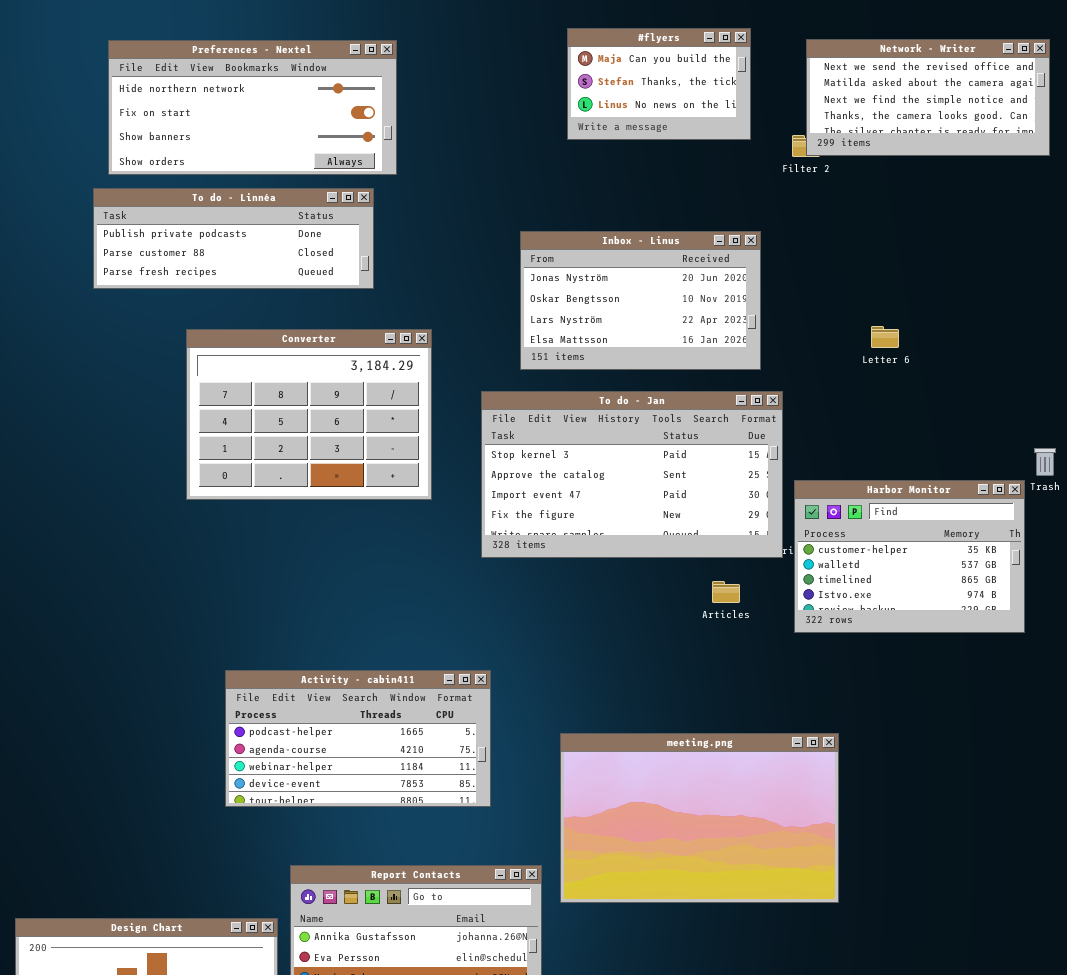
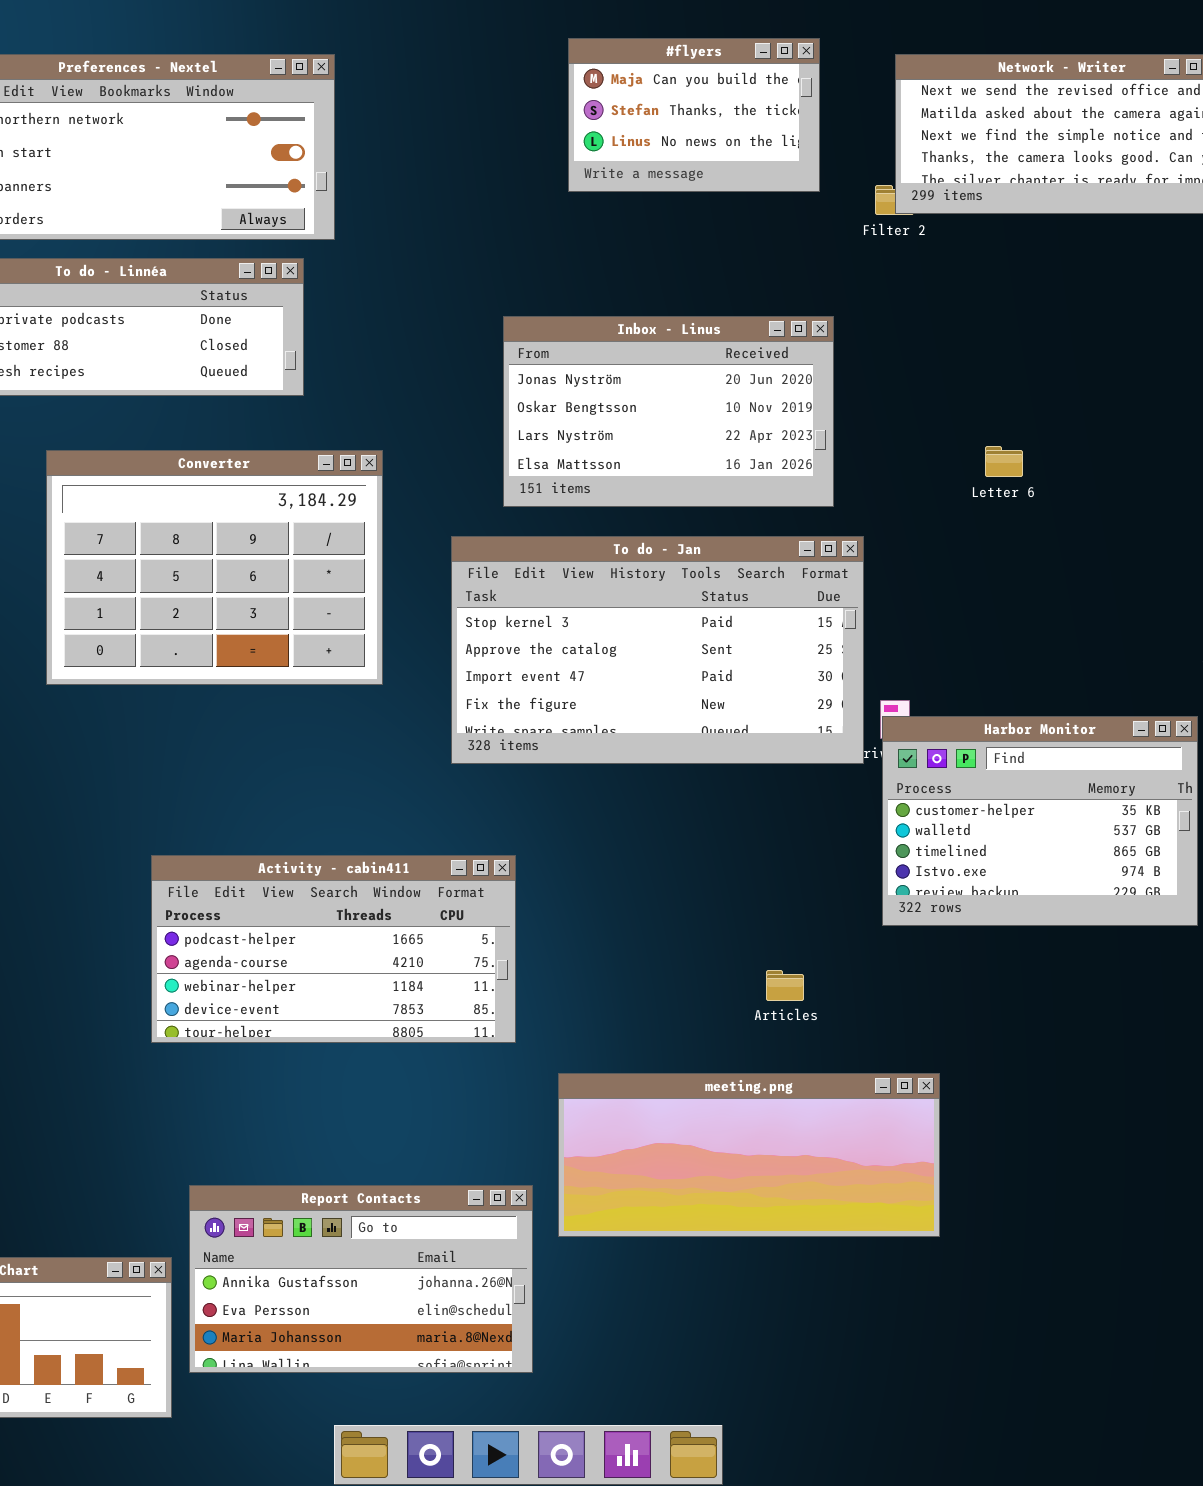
Harbor Monitor: [794,480,1025,633] -> [882,716,1198,926], moved
Articles: [712,581,740,603] -> [766,970,804,1001], moved
Activity - cabin411: [225,670,491,807] -> [151,855,516,1043], moved
meeting.png: [560,733,839,903] -> [558,1073,940,1237], resized

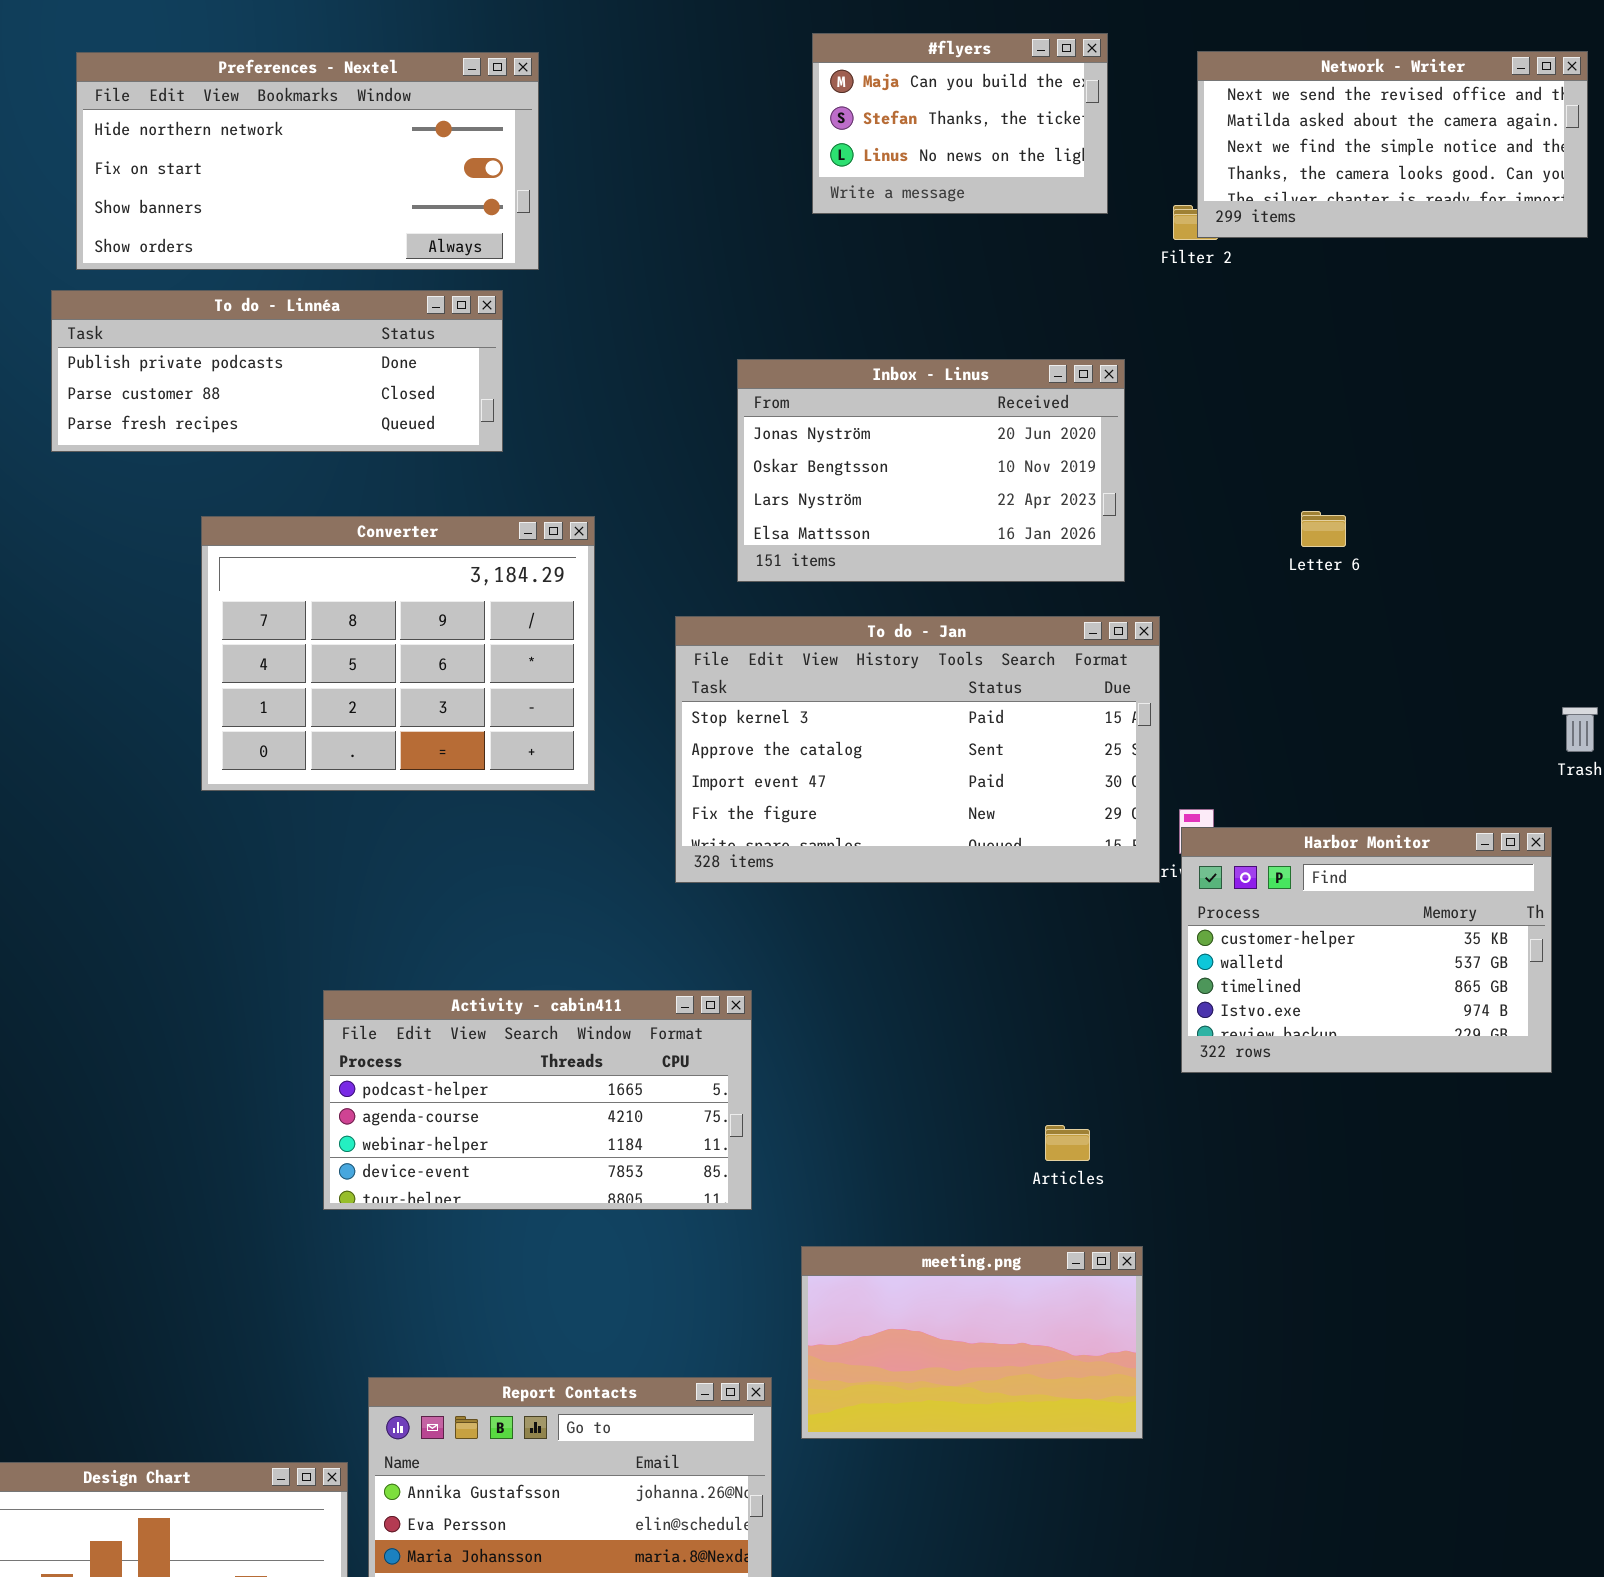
meeting.png: [558,1073,940,1237] -> [801,1246,1143,1439], resized

